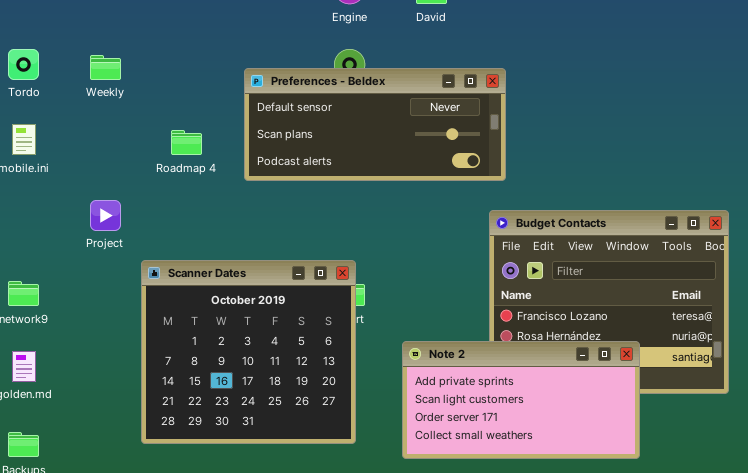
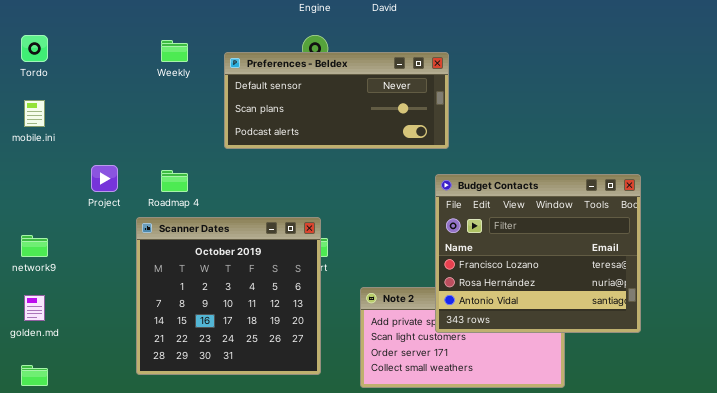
Weekly: [90,55,121,80] -> [161,40,188,62], moved
Roadmap 4: [171,130,202,155] -> [161,170,188,192], moved
Budget Contacts: [489,210,729,394] -> [435,174,641,333], raised

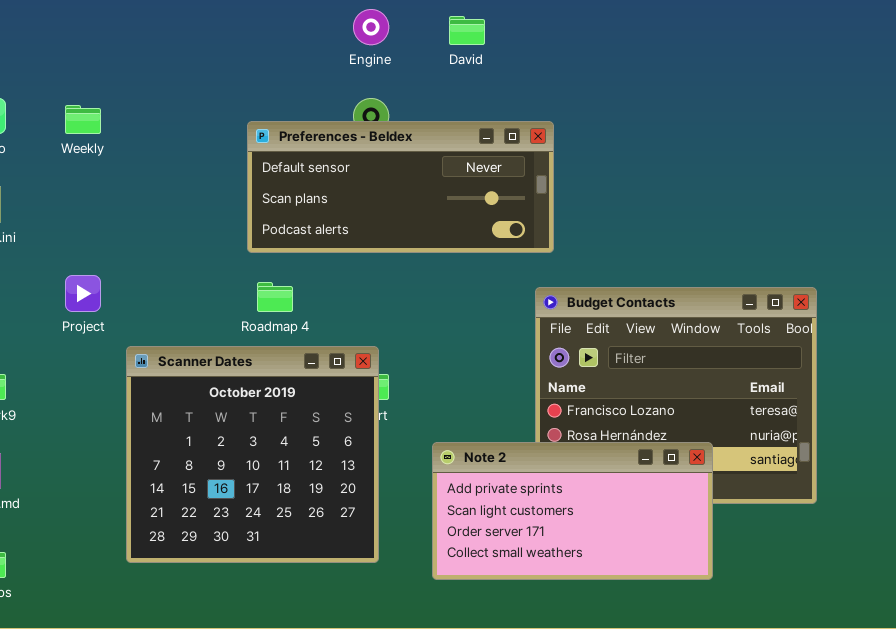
Weekly: [161,40,188,62] -> [65,105,101,134], moved
Roadmap 4: [161,170,188,192] -> [257,282,293,312], moved
Note 2: [360,287,565,388] -> [432,442,713,580], raised

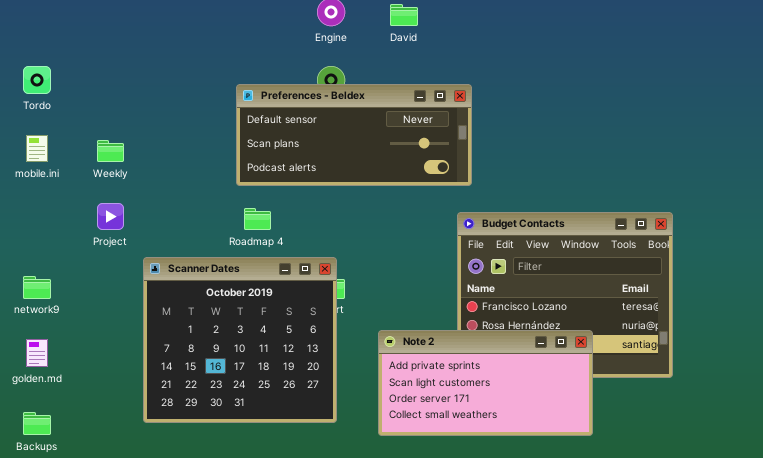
Weekly: [65,105,101,134] -> [97,140,124,162], moved

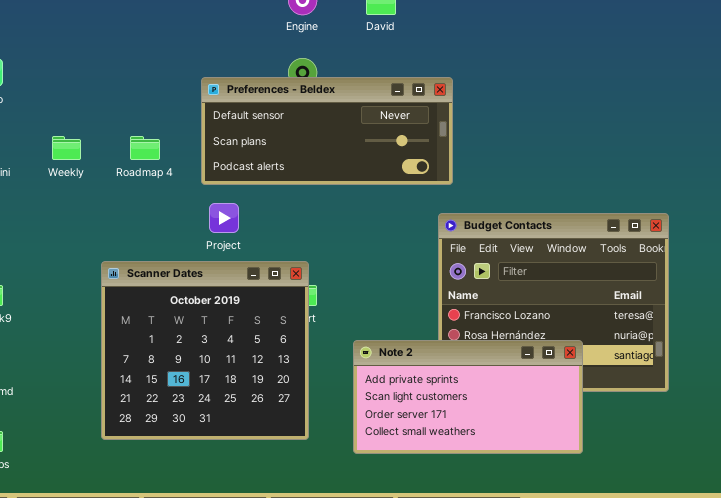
Project: [97,203,124,230] -> [209,203,239,233], moved
Roadmap 4: [244,208,271,230] -> [130,136,160,160], moved

